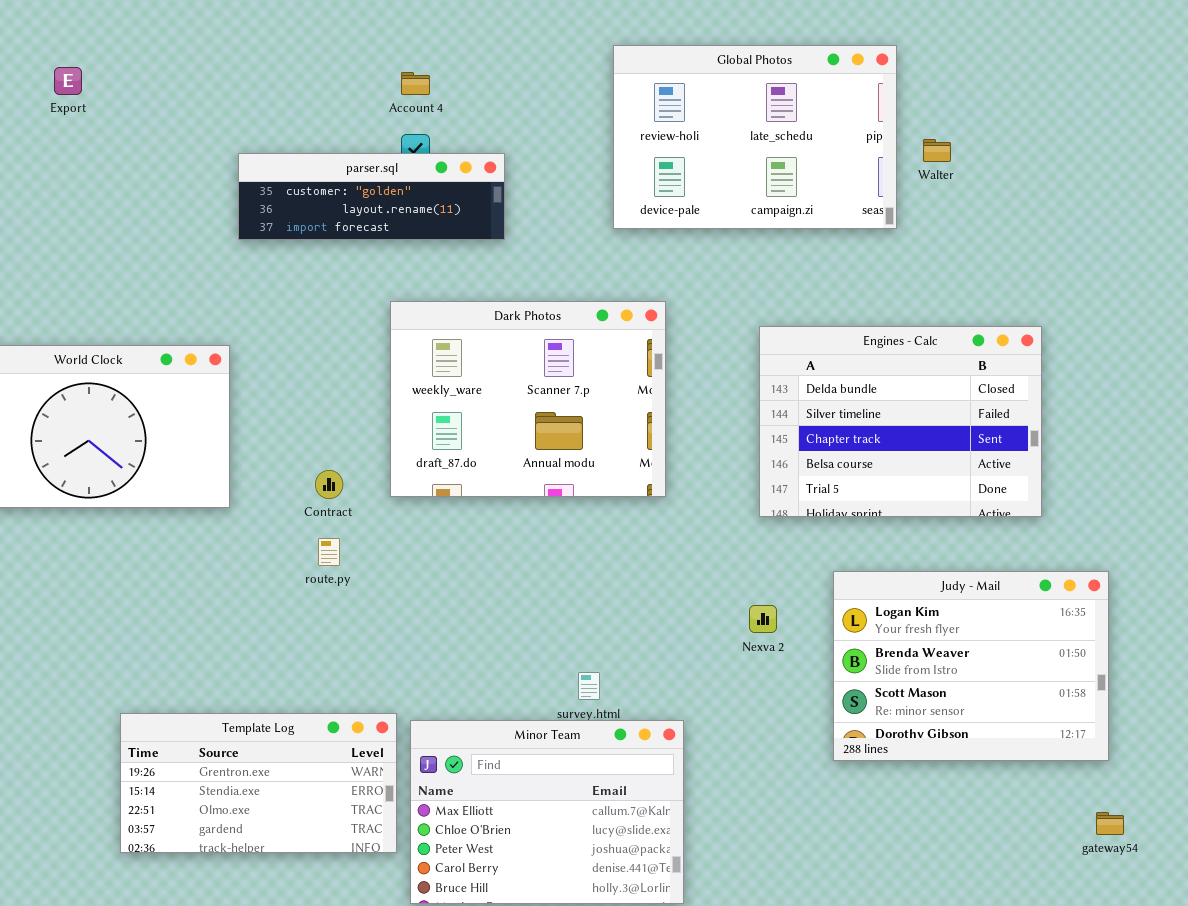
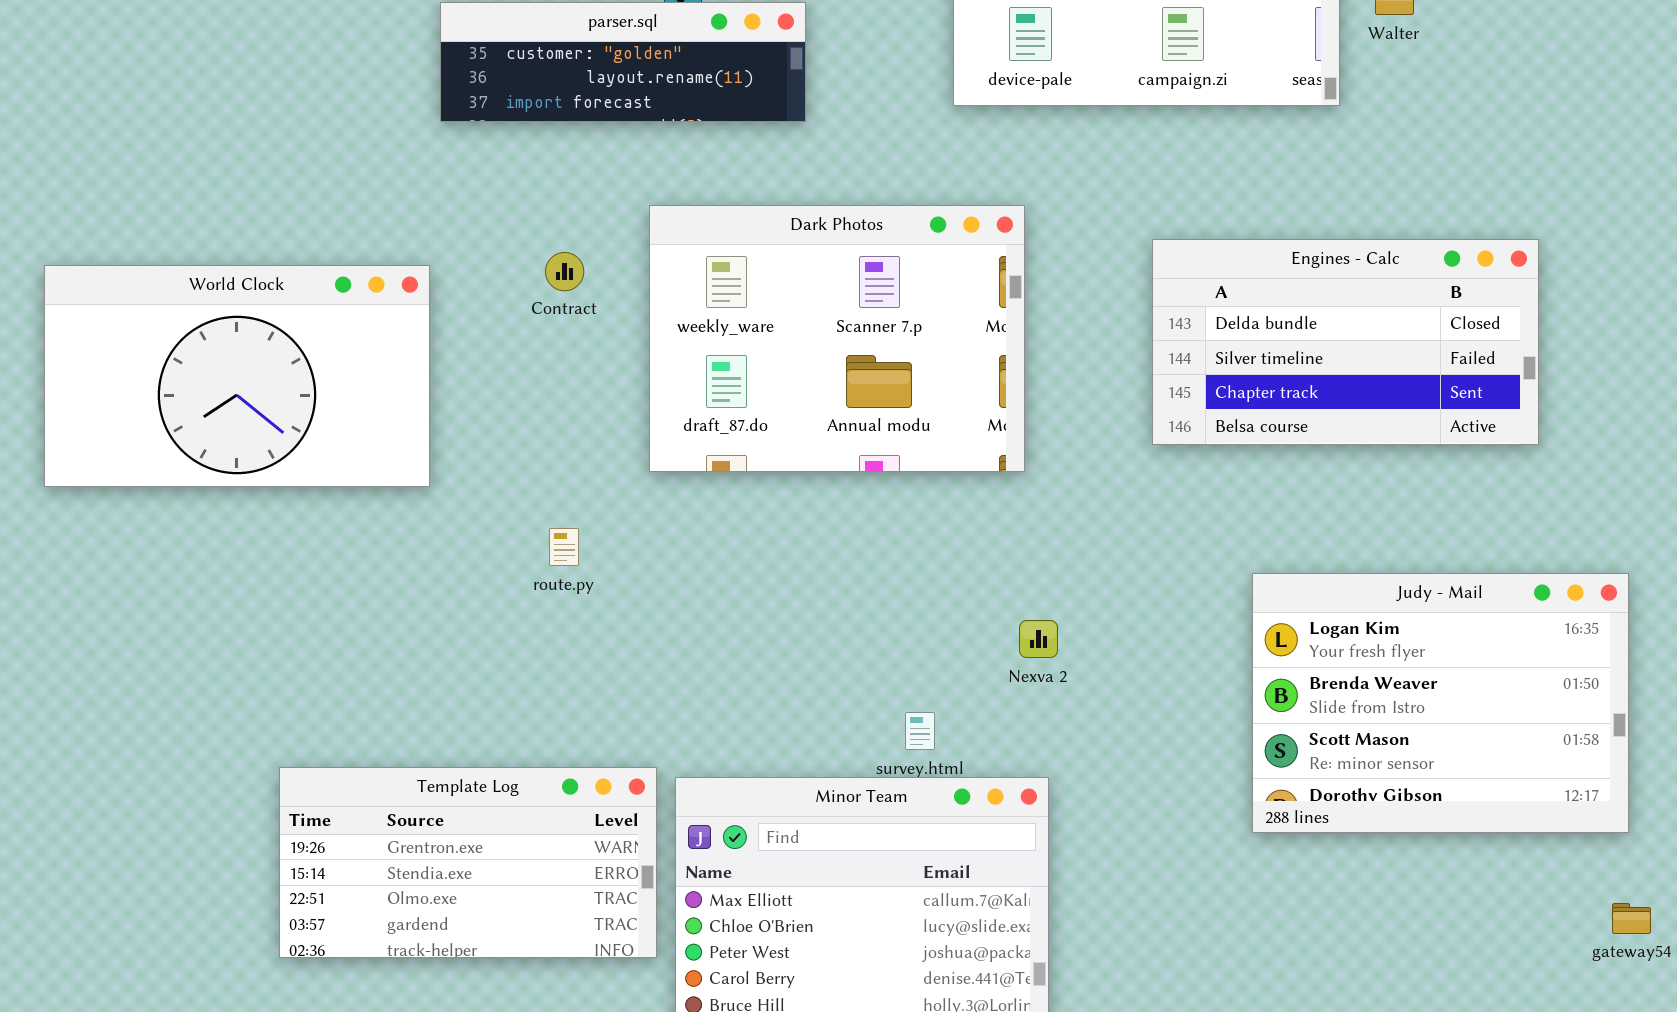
Engines - Calc: [759,326,1042,517] -> [1152,239,1539,445], resized
Contract: [315,470,343,499] -> [545,252,584,291], moved
Nexva 2: [749,605,777,633] -> [1019,620,1058,658], moved

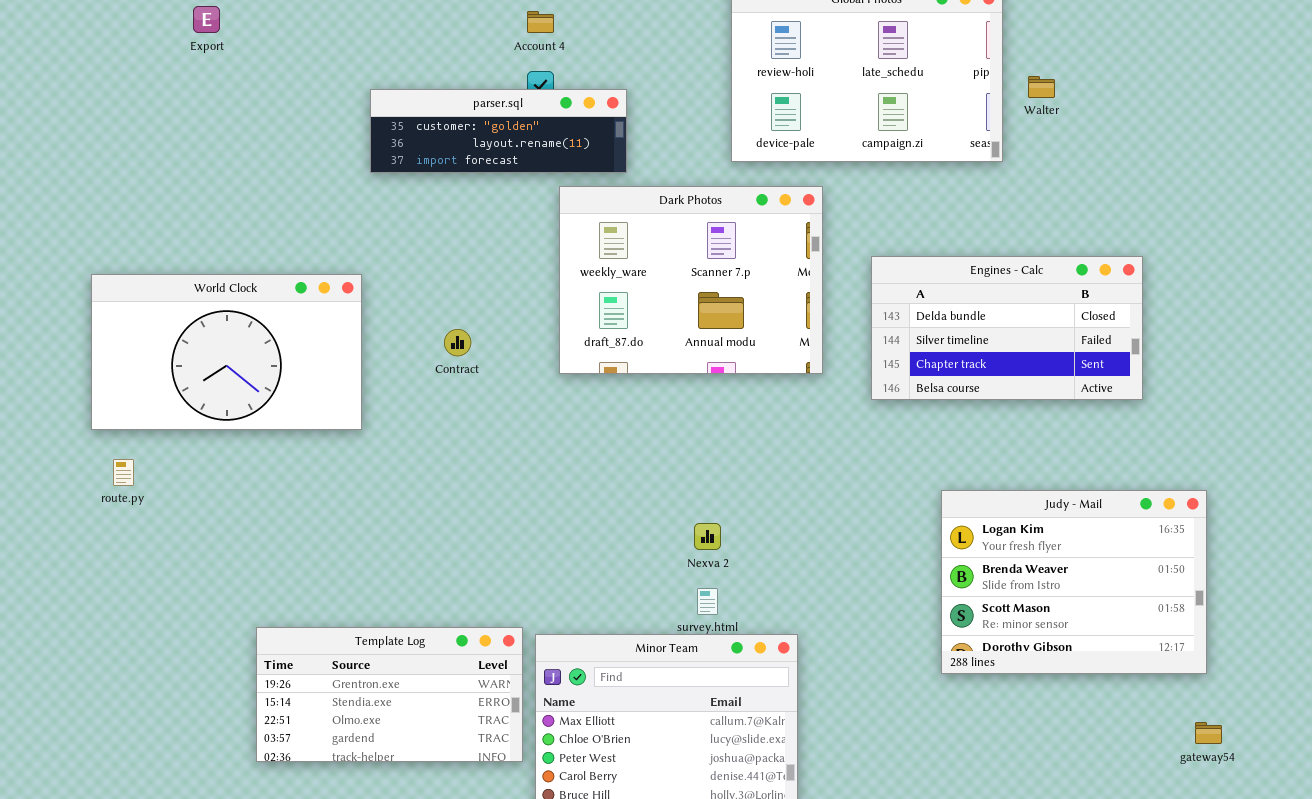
Dark Photos: [649,205,1025,472] -> [559,186,823,374], moved
Contract: [545,252,584,291] -> [444,329,471,356], moved
route.py: [549,528,579,566] -> [113,459,134,486], moved
Nexva 2: [1019,620,1058,658] -> [694,523,721,550], moved

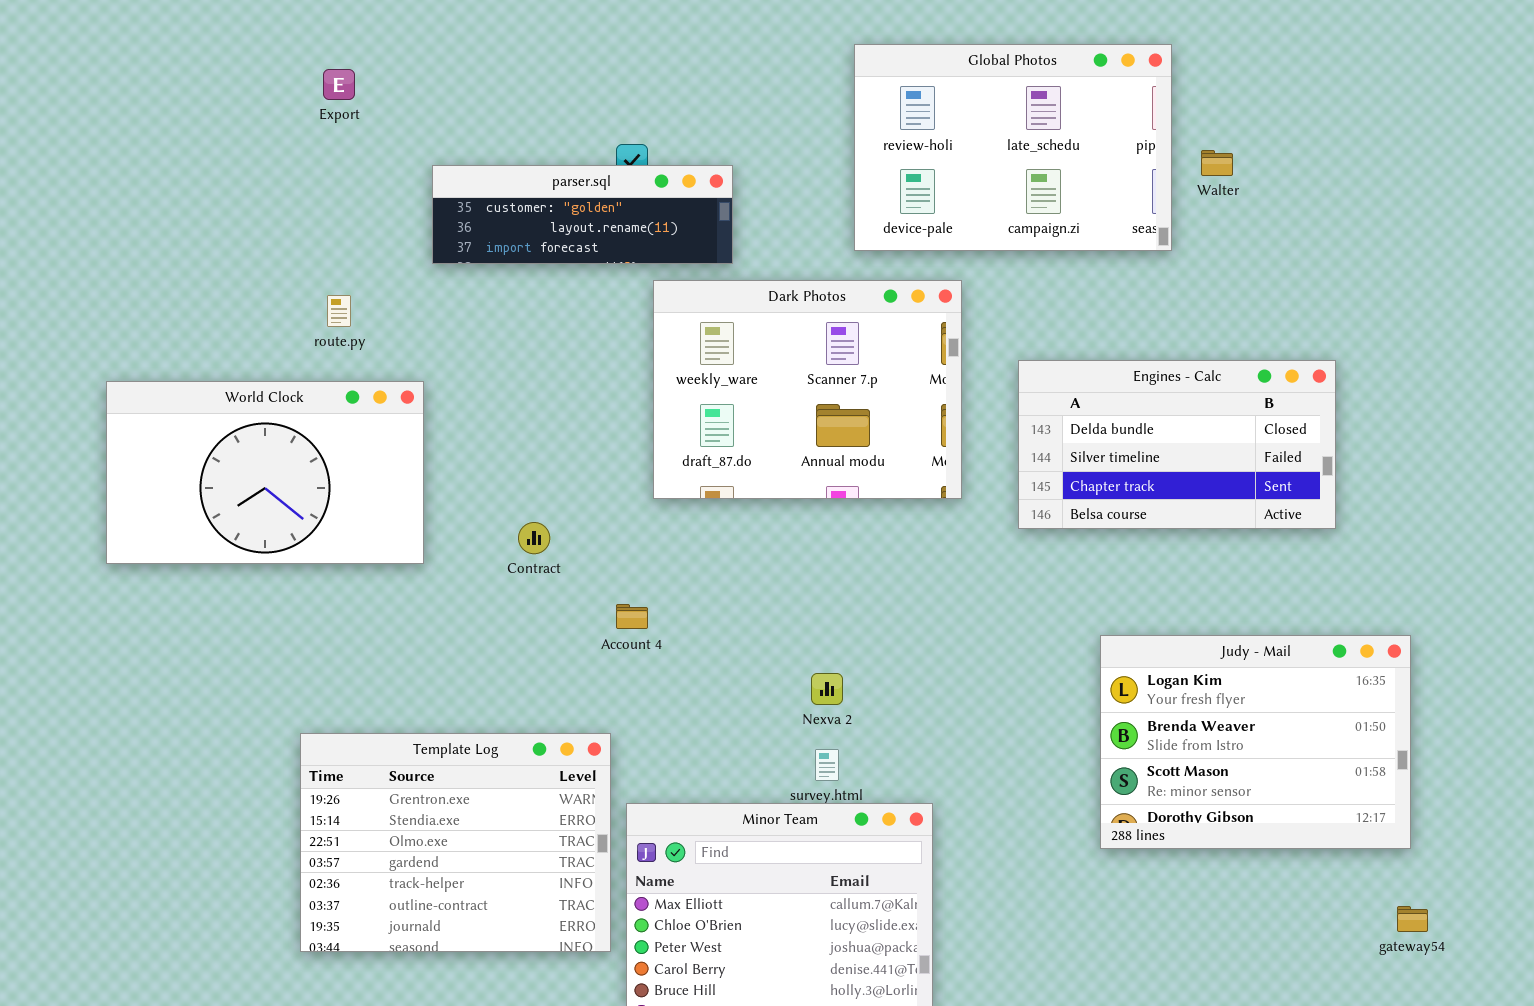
Export: [193,6,220,33] -> [323,69,355,100], moved
Account 4: [527,11,554,33] -> [616,604,648,629], moved
Contract: [444,329,471,356] -> [518,522,550,554], moved
route.py: [113,459,134,486] -> [327,295,351,327], moved
Template Log: [256,627,523,762] -> [300,733,611,952], resized

